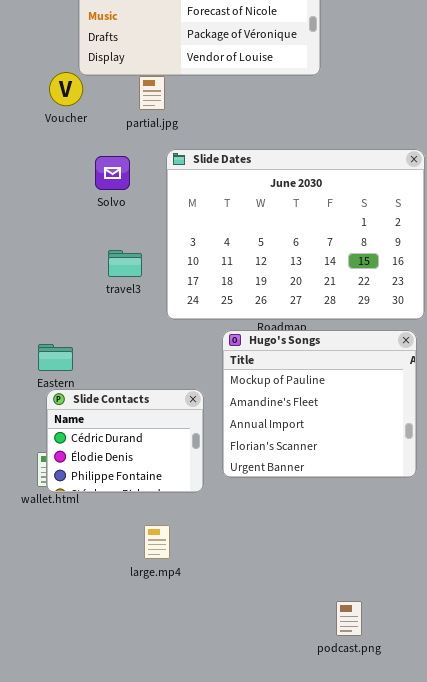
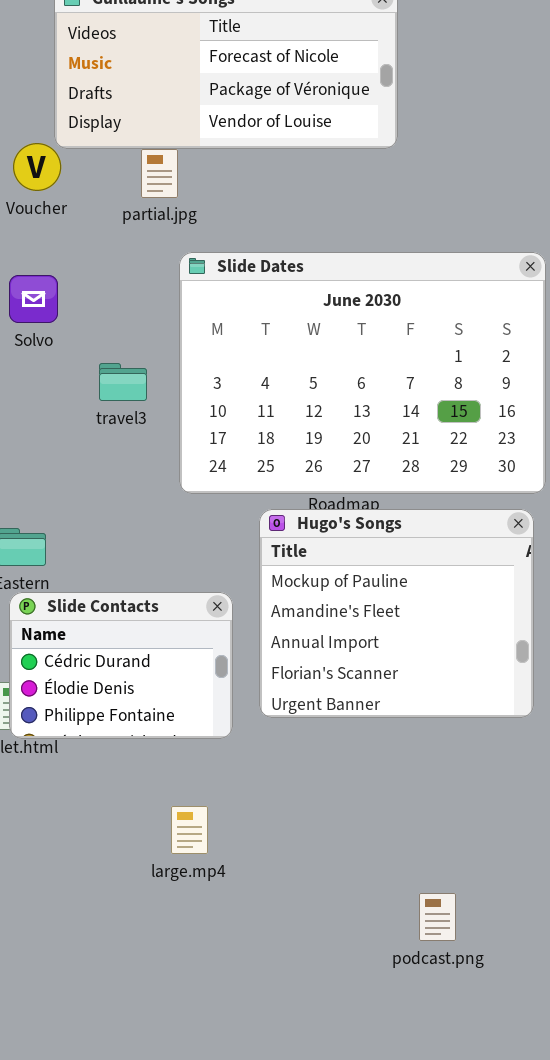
Solvo: [95,156,130,190] -> [9,275,58,323], moved
travel3: [108,250,142,277] -> [99,363,147,401], moved
large.mp4: [144,525,170,559] -> [171,806,208,854], moved

